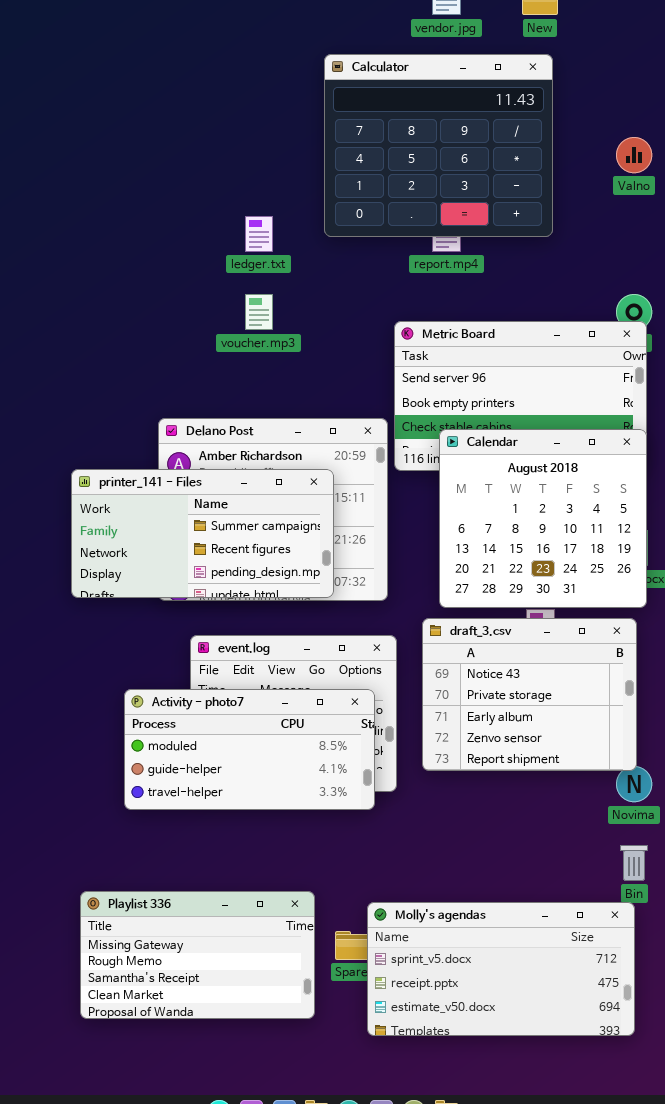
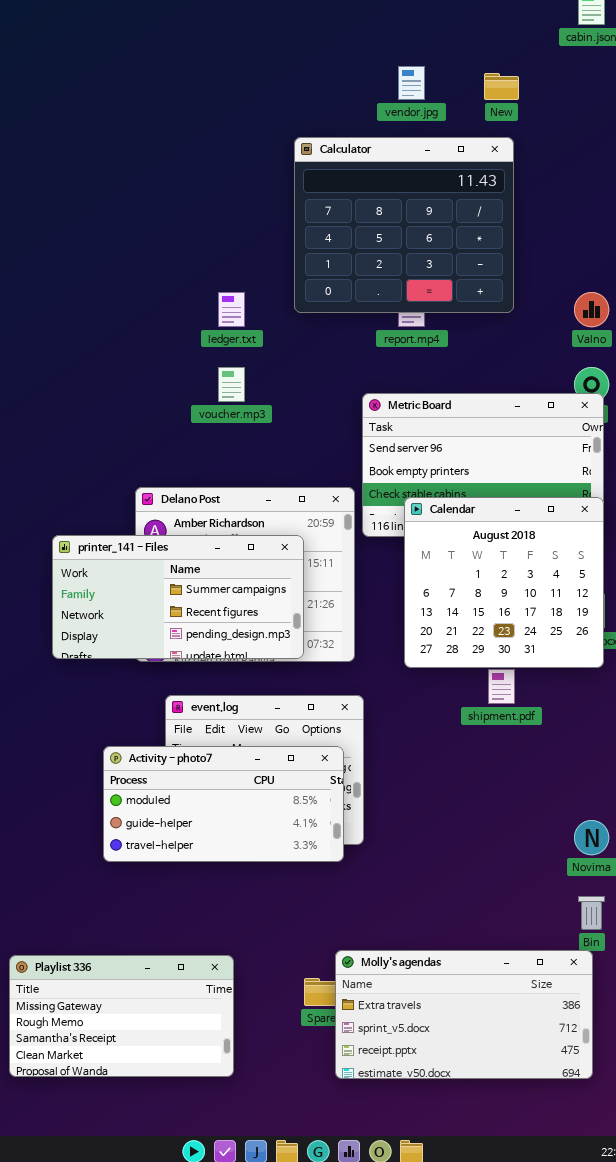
Valno: [616,137,652,173] -> [574,292,609,327], moved
draft_3.csv: [422,618,637,771] -> none, closed
Playlist 336: [80,891,315,1019] -> [9,955,234,1077], moved
Molly's agendas: [367,902,635,1036] -> [335,950,593,1079], scrolled up 1 row

